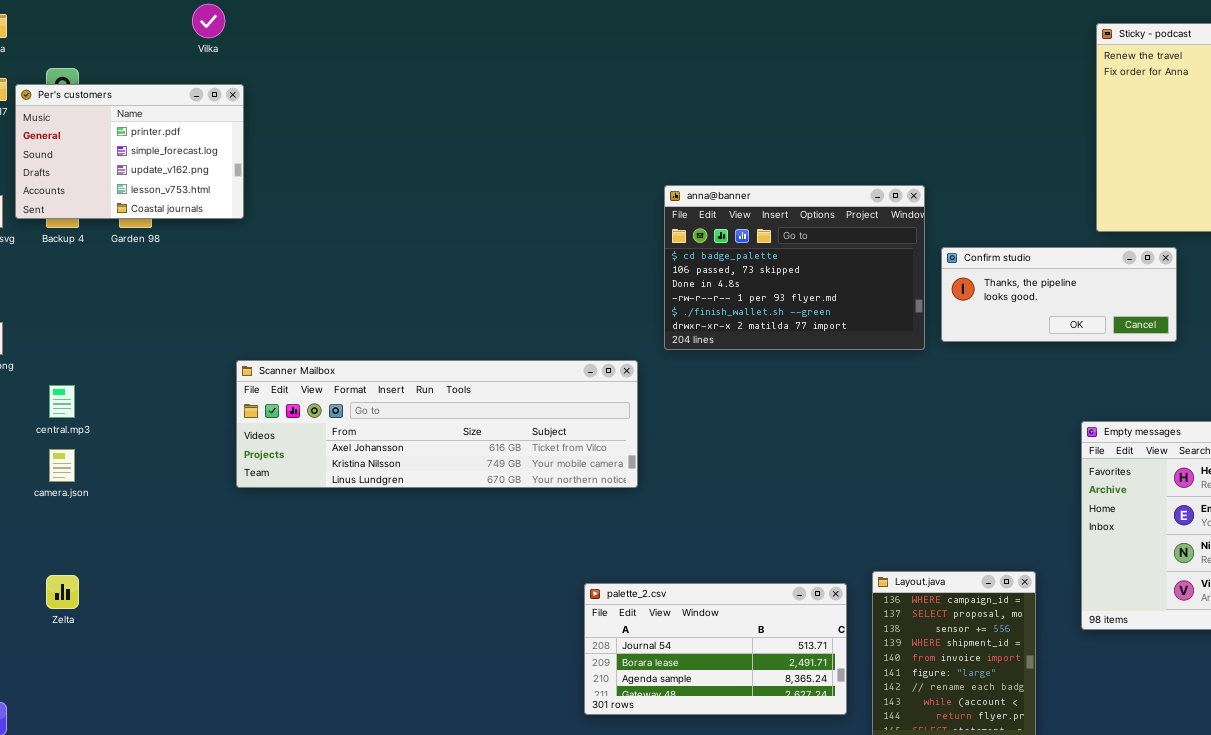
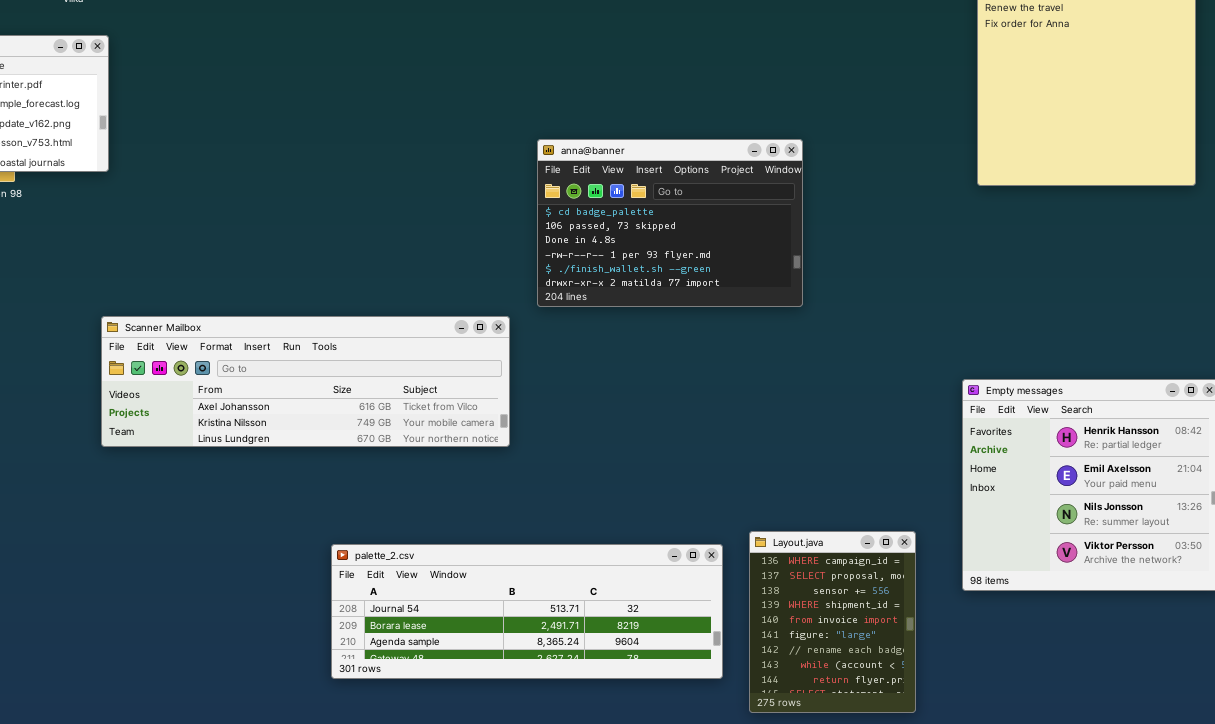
Confirm studio: [941,247,1177,342] -> none, closed
palette_2.csv: [584,583,847,715] -> [331,544,723,679], resized

